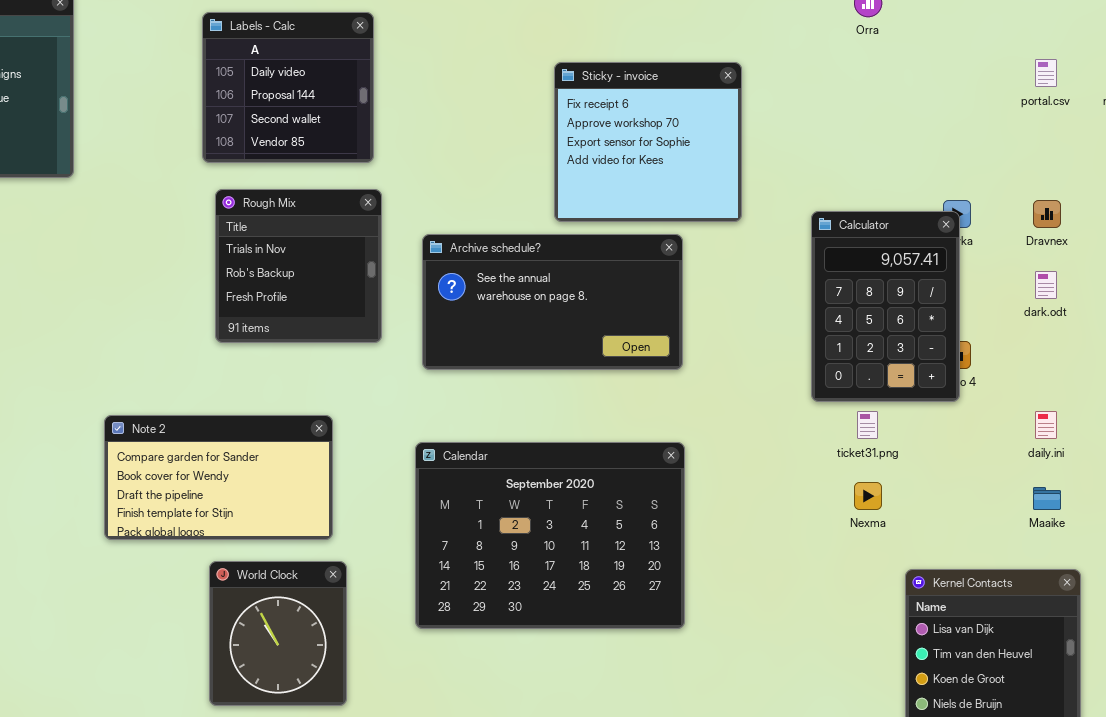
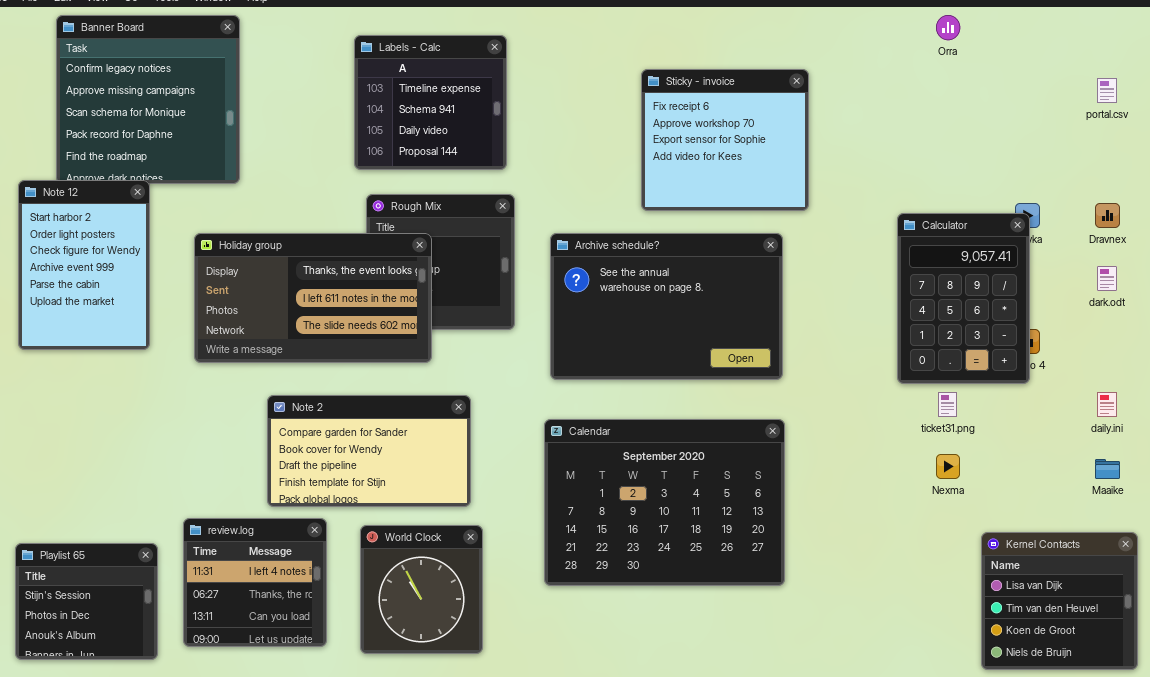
Labels - Calc: [202,12,374,163] -> [354,35,507,170], scrolled up 2 rows
Sticky - invoice: [554,62,742,222] -> [641,69,809,211], moved
Holiday group: none -> [194,233,432,363], opened
Archive schedule?: [422,234,683,370] -> [550,233,783,380], resized
review.log: none -> [183,518,327,647], opened

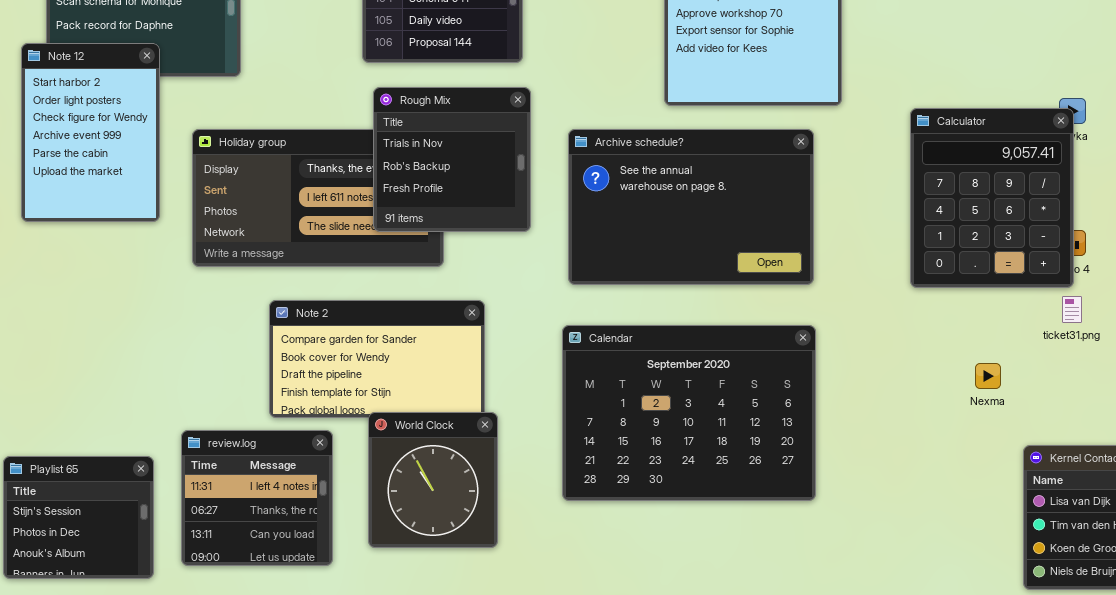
Note 12: [18,180,150,350] -> [21,43,160,222], moved
Rough Mix: [366,194,515,330] -> [373,87,531,232], raised
Calculator: [897,213,1030,384] -> [910,108,1074,288], resized
ticket31.png: [938,392,957,417] -> [1062,296,1082,323], moved
World Clock: [360,525,483,654] -> [368,412,498,548], moved

